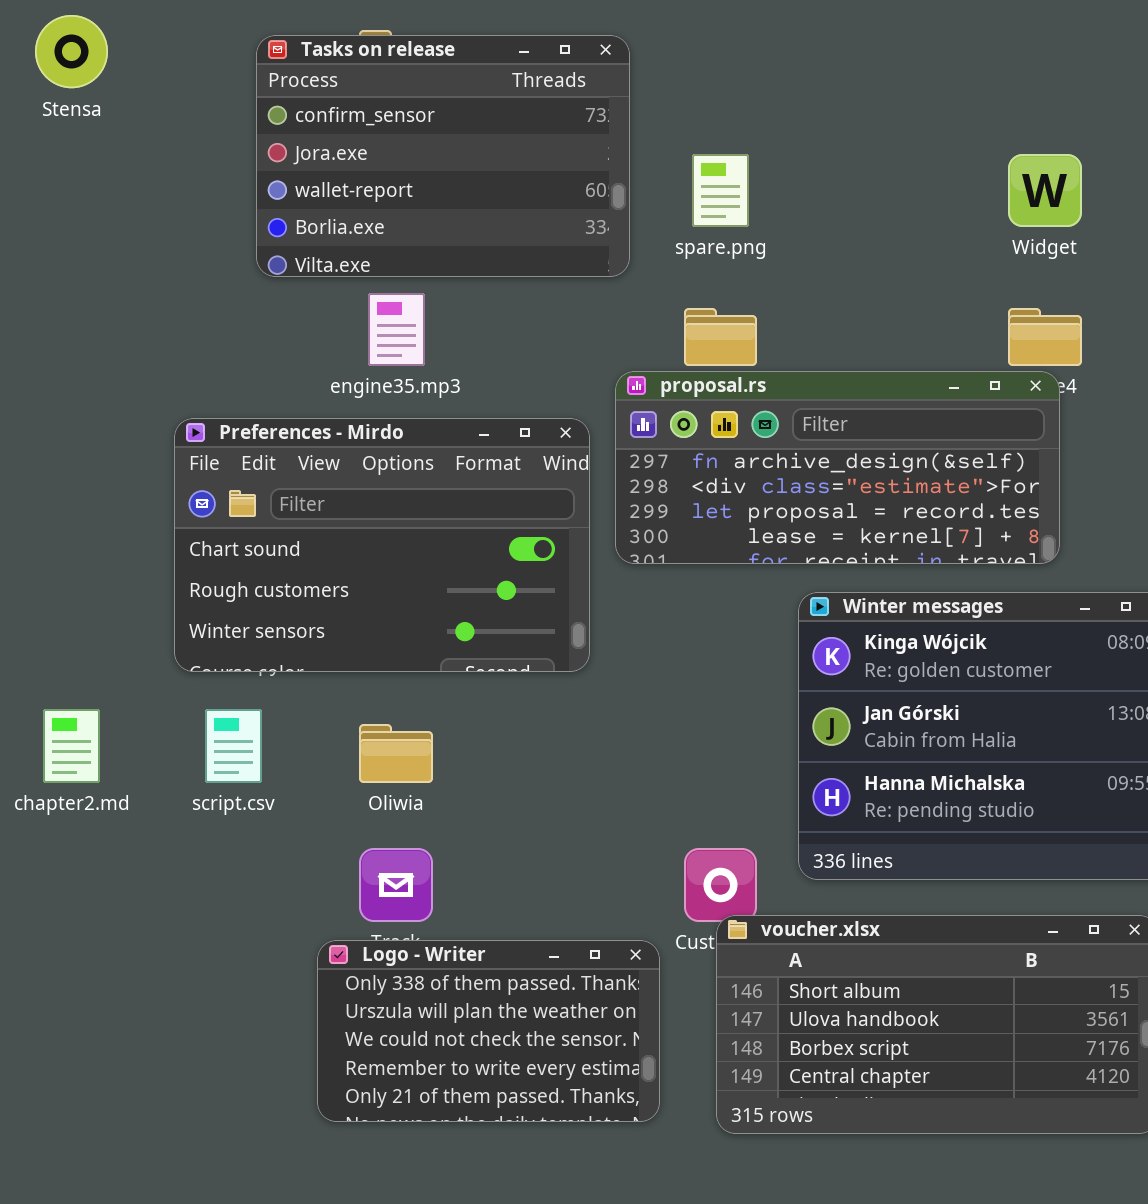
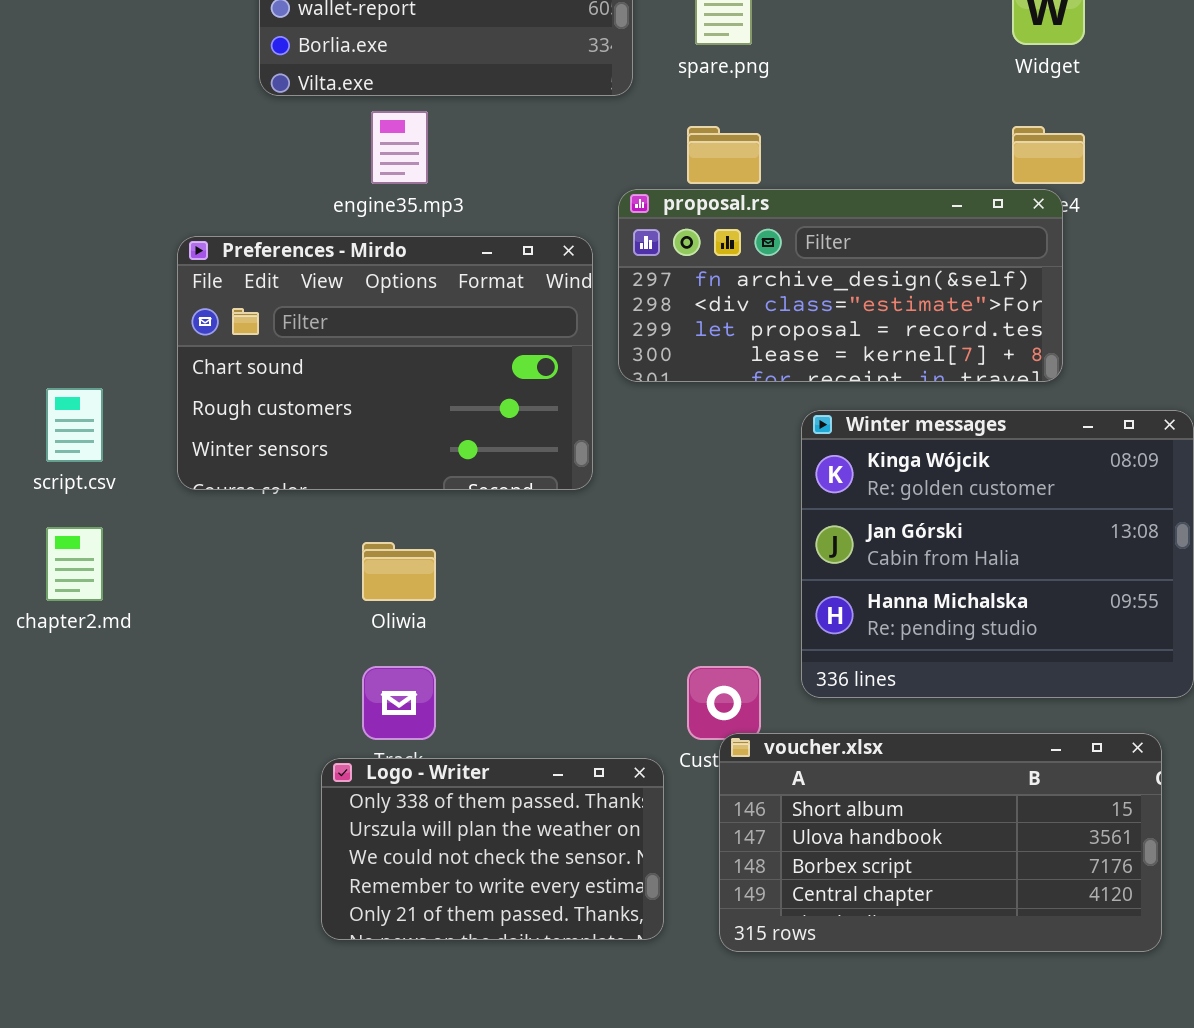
script.csv: [205,709,262,783] -> [46,388,103,462], moved

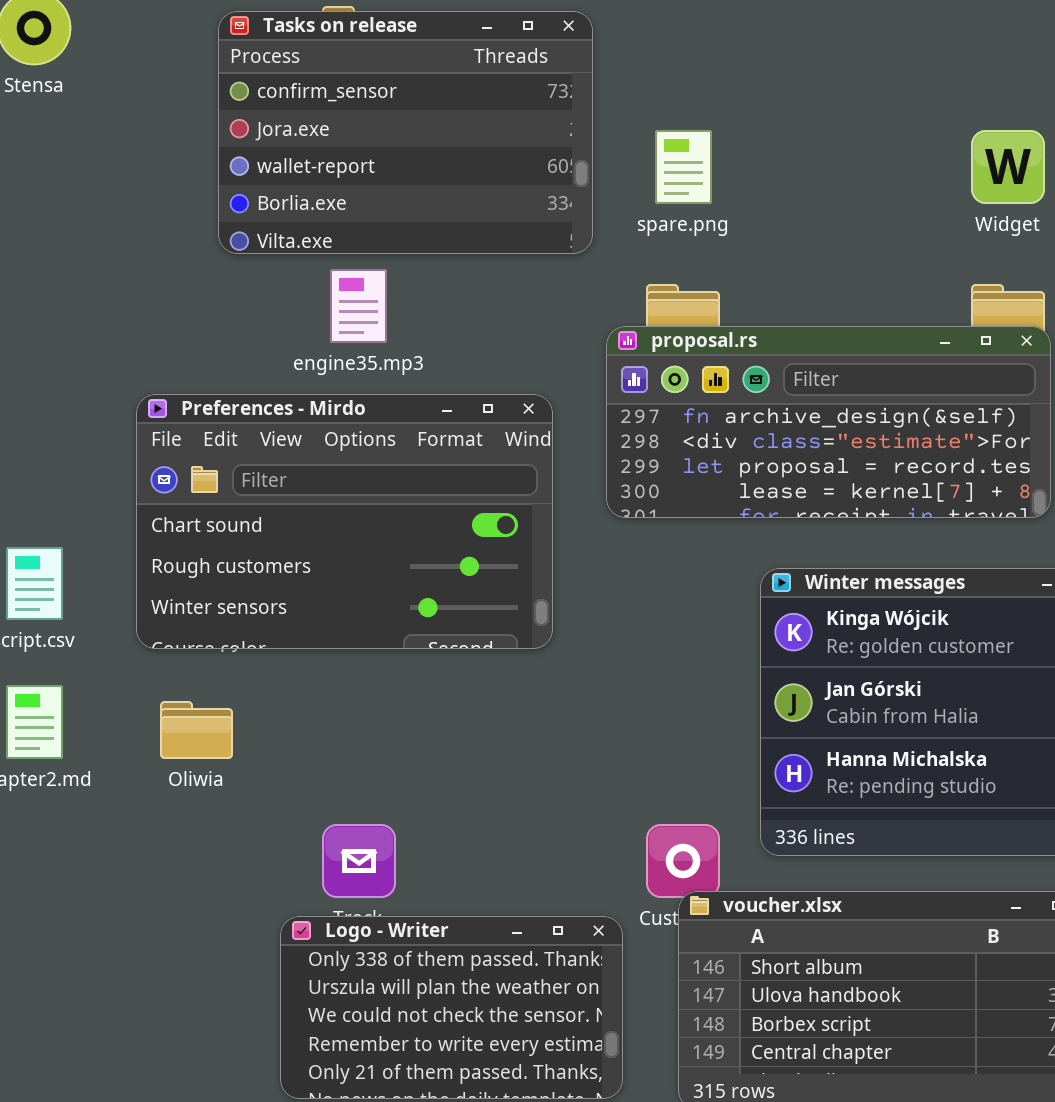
proposal.rs: [618,189,1063,382] -> [606,326,1051,518], moved
Oliwia: [362,542,436,601] -> [160,701,233,759], moved

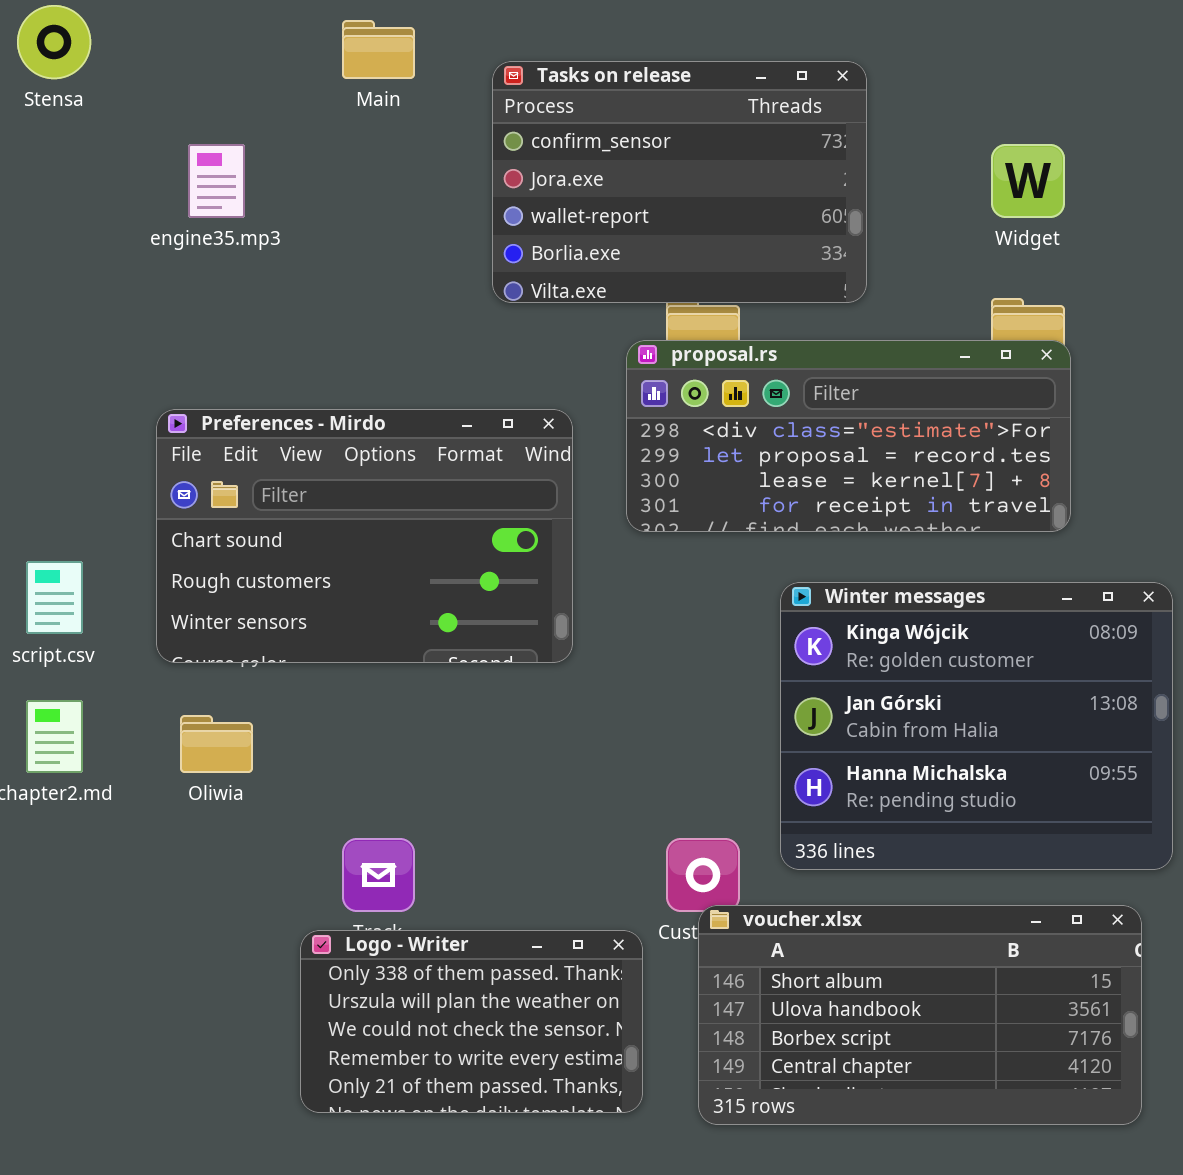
Tasks on release: [218,11,593,254] -> [492,61,867,303], moved
engine35.mp3: [330,269,387,343] -> [188,144,245,218], moved
proposal.rs: [606,326,1051,518] -> [626,340,1071,532], scrolled down 1 row

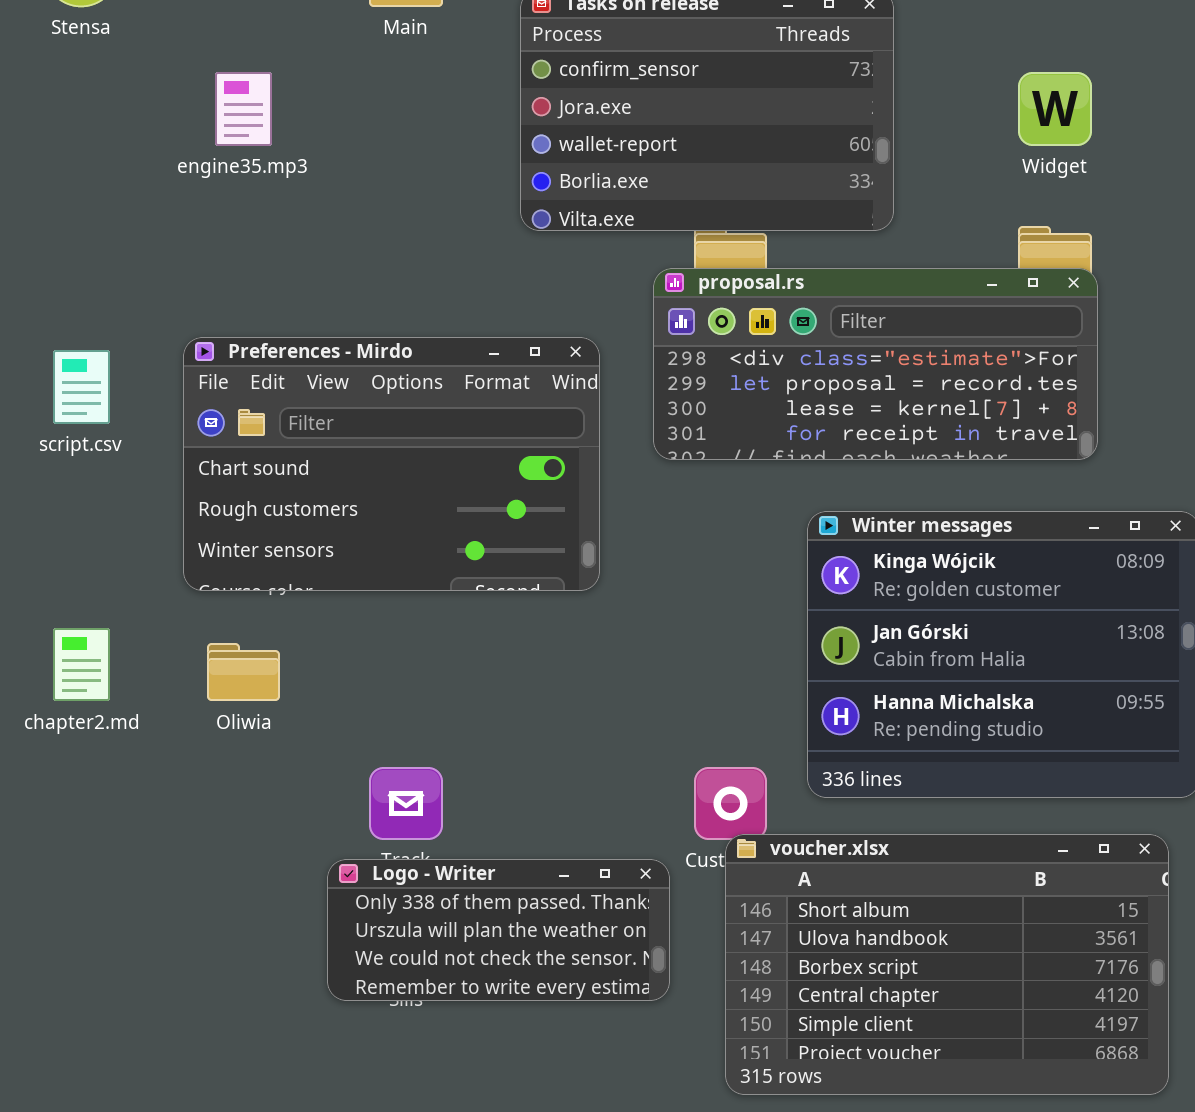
script.csv: [26,561,83,634] -> [53,350,110,424], moved
voucher.xlsx: [698,905,1142,1125] -> [725,834,1169,1095], resized
Logo - Writer: [300,930,643,1113] -> [327,859,670,1001], resized

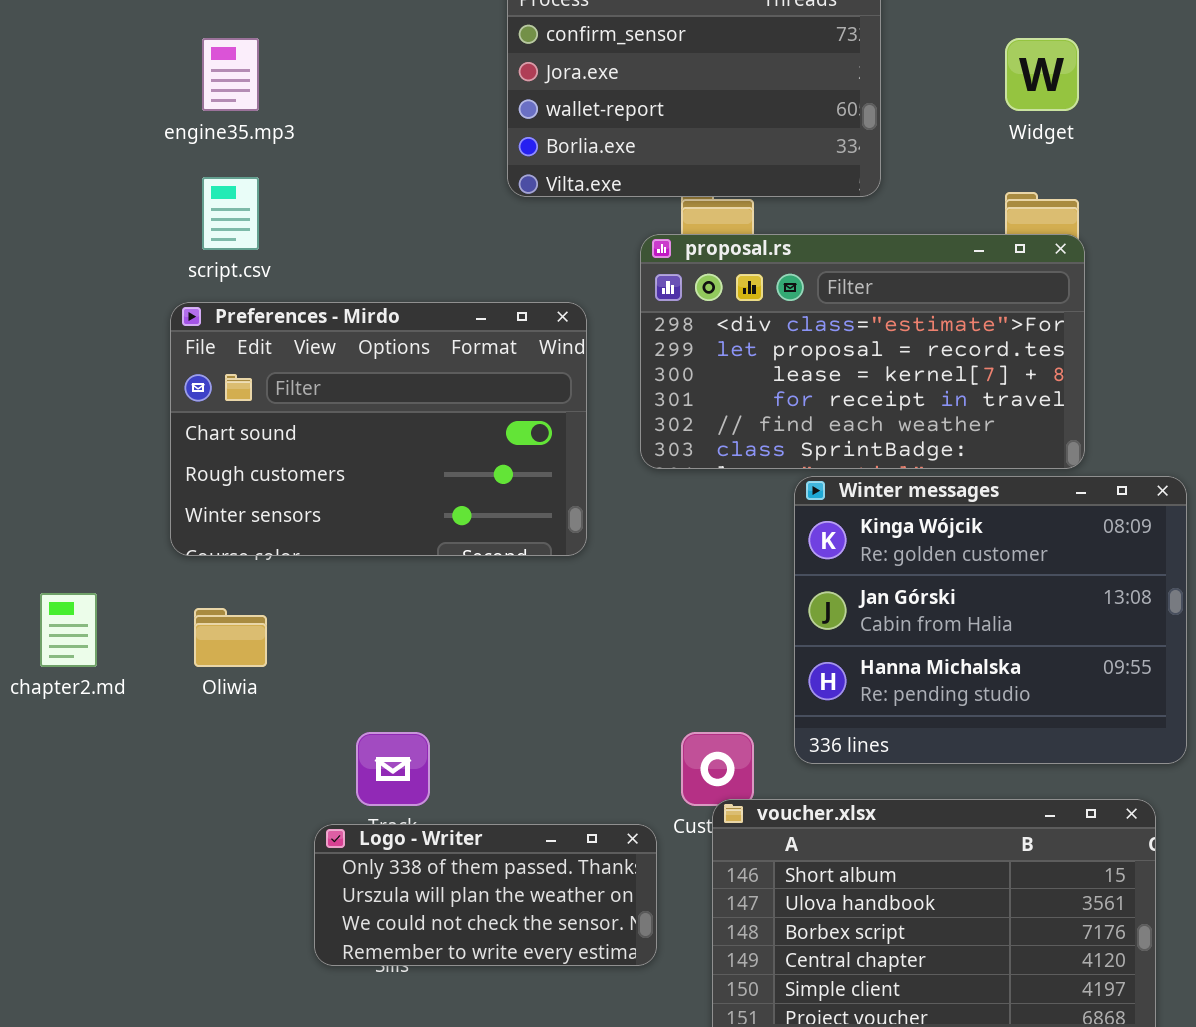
proposal.rs: [653,268,1098,460] -> [640,234,1085,469], resized
script.csv: [53,350,110,424] -> [202,177,259,250], moved

